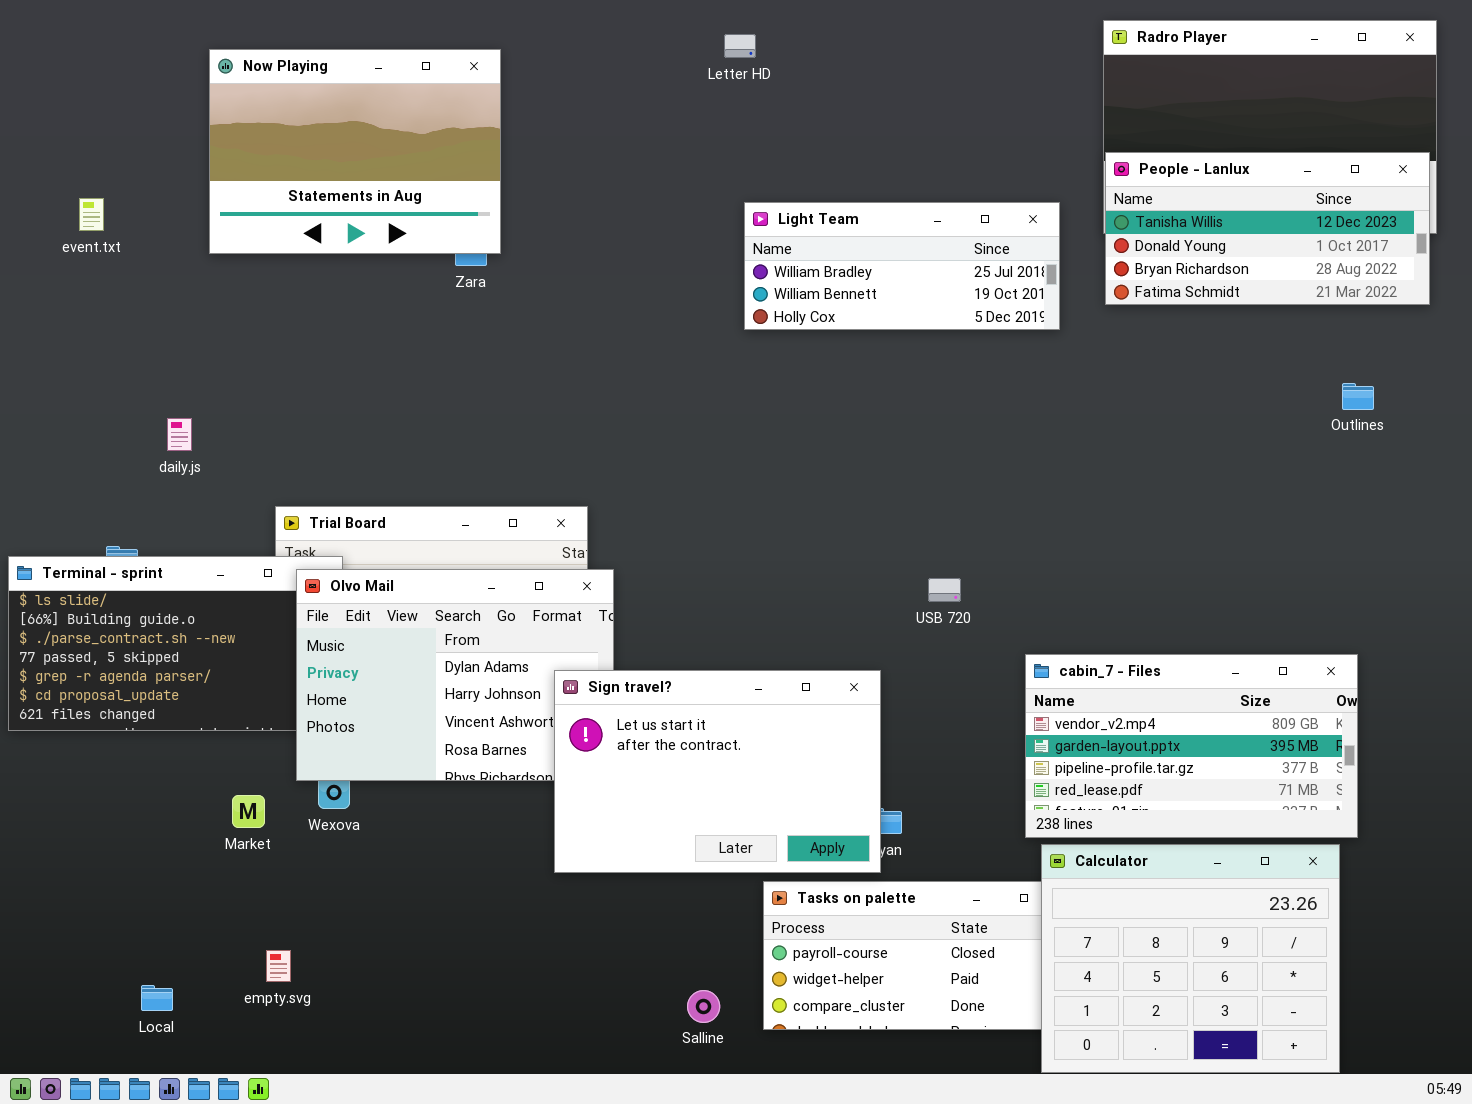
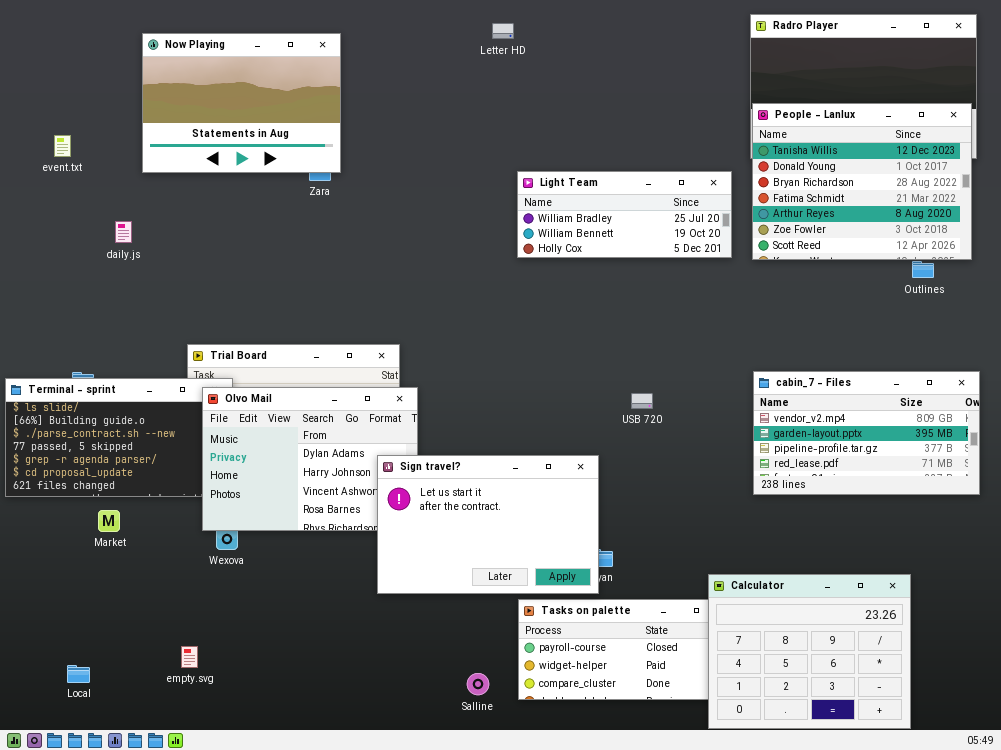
People - Lanlux: [1105,152,1430,305] -> [752,103,972,260], resized
Light Team: [744,202,1060,330] -> [517,171,732,258], moved
daily.js: [167,418,192,451] -> [115,221,132,243], moved
cabin_7 - Files: [1025,654,1358,838] -> [753,371,980,495], moved
Market: [232,795,265,828] -> [98,510,120,532], moved
Local: [141,985,173,1011] -> [67,665,90,683], moved

